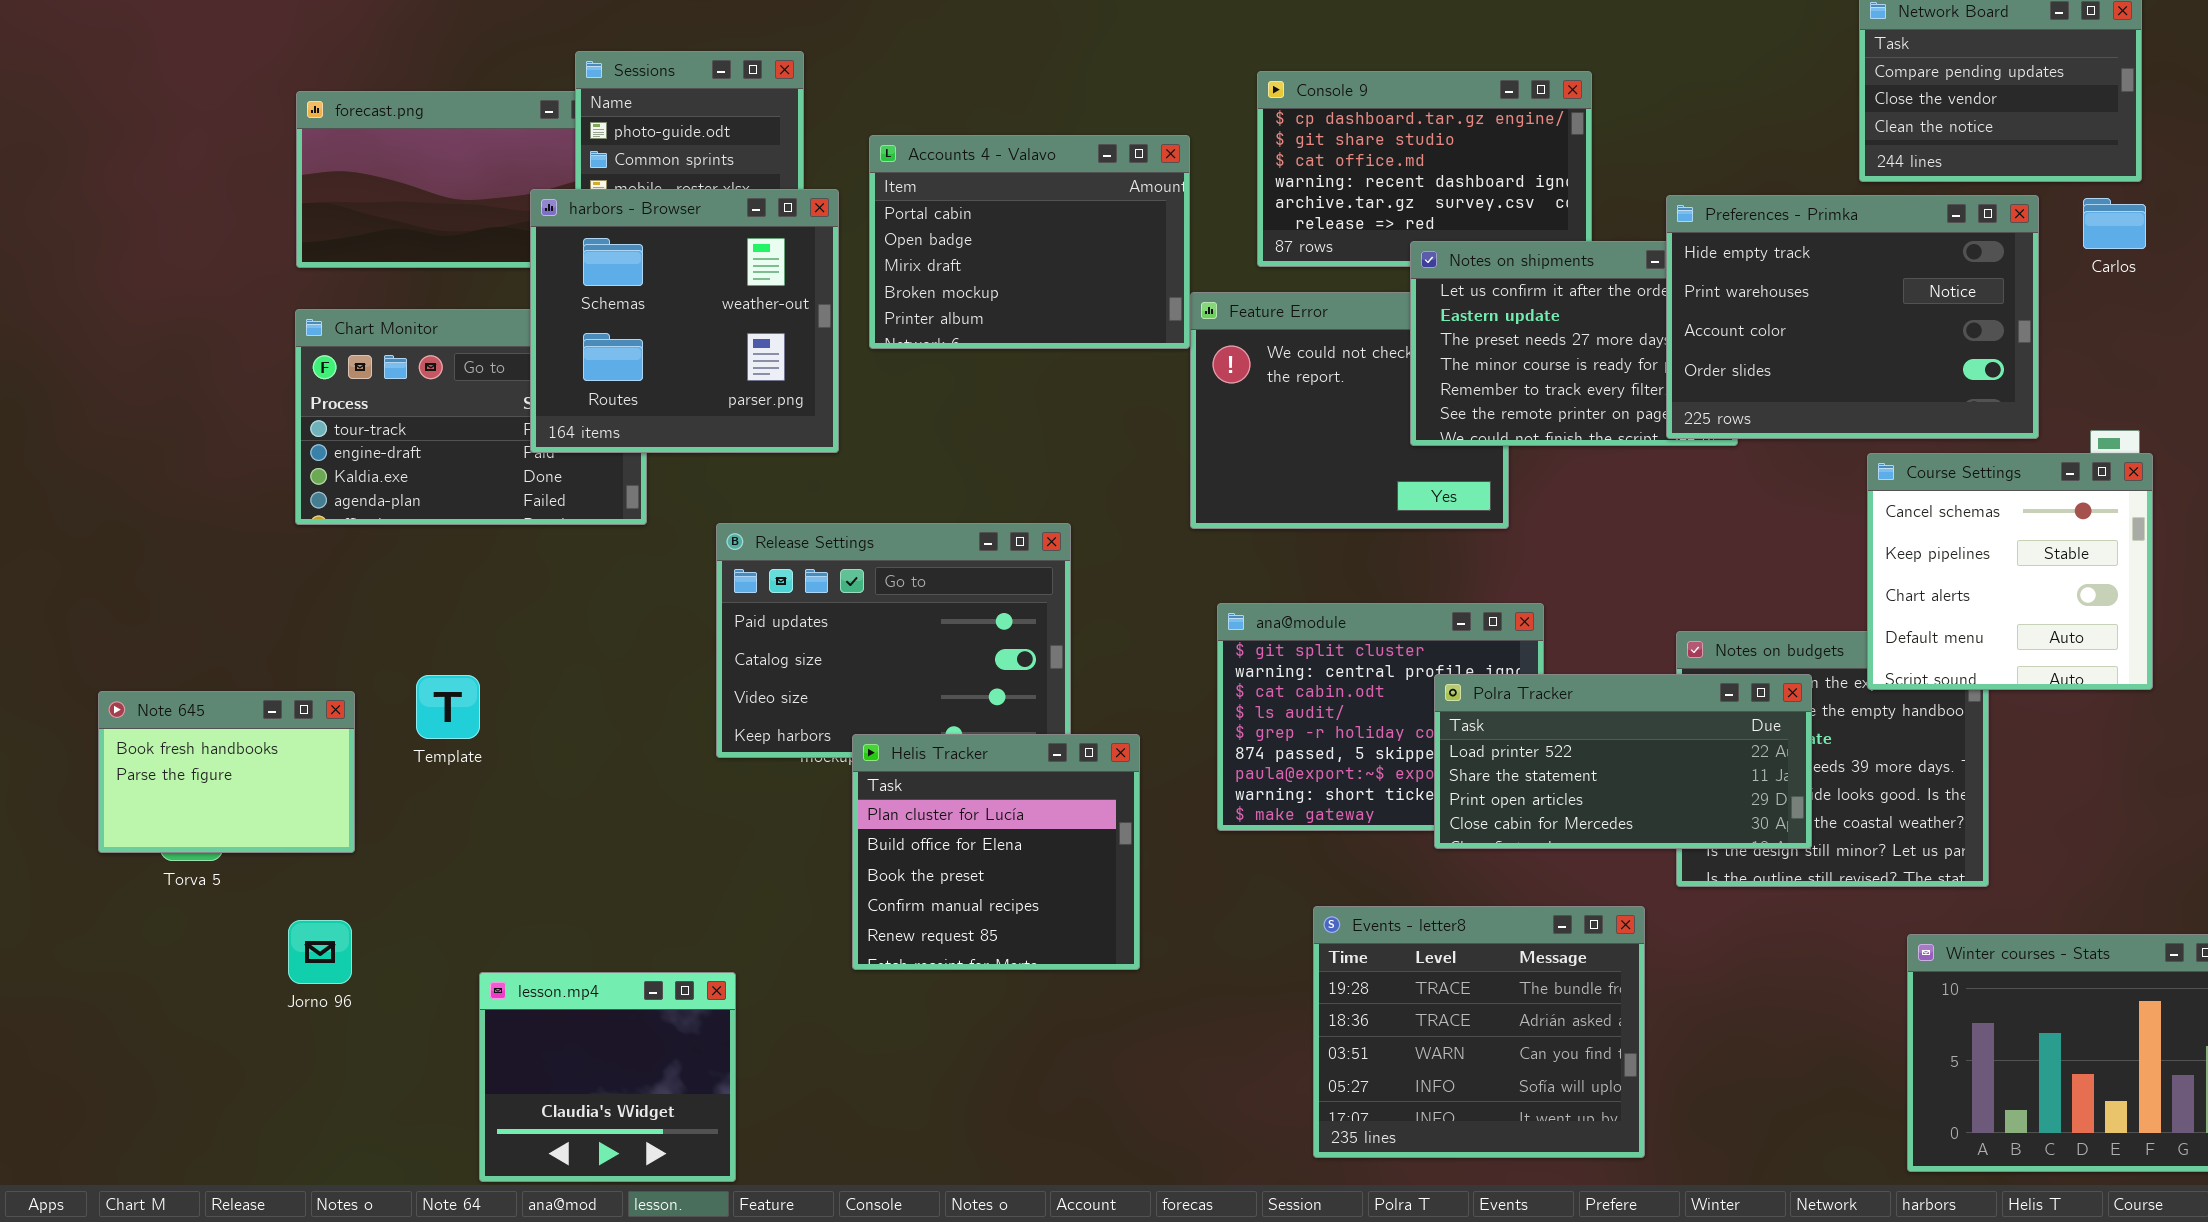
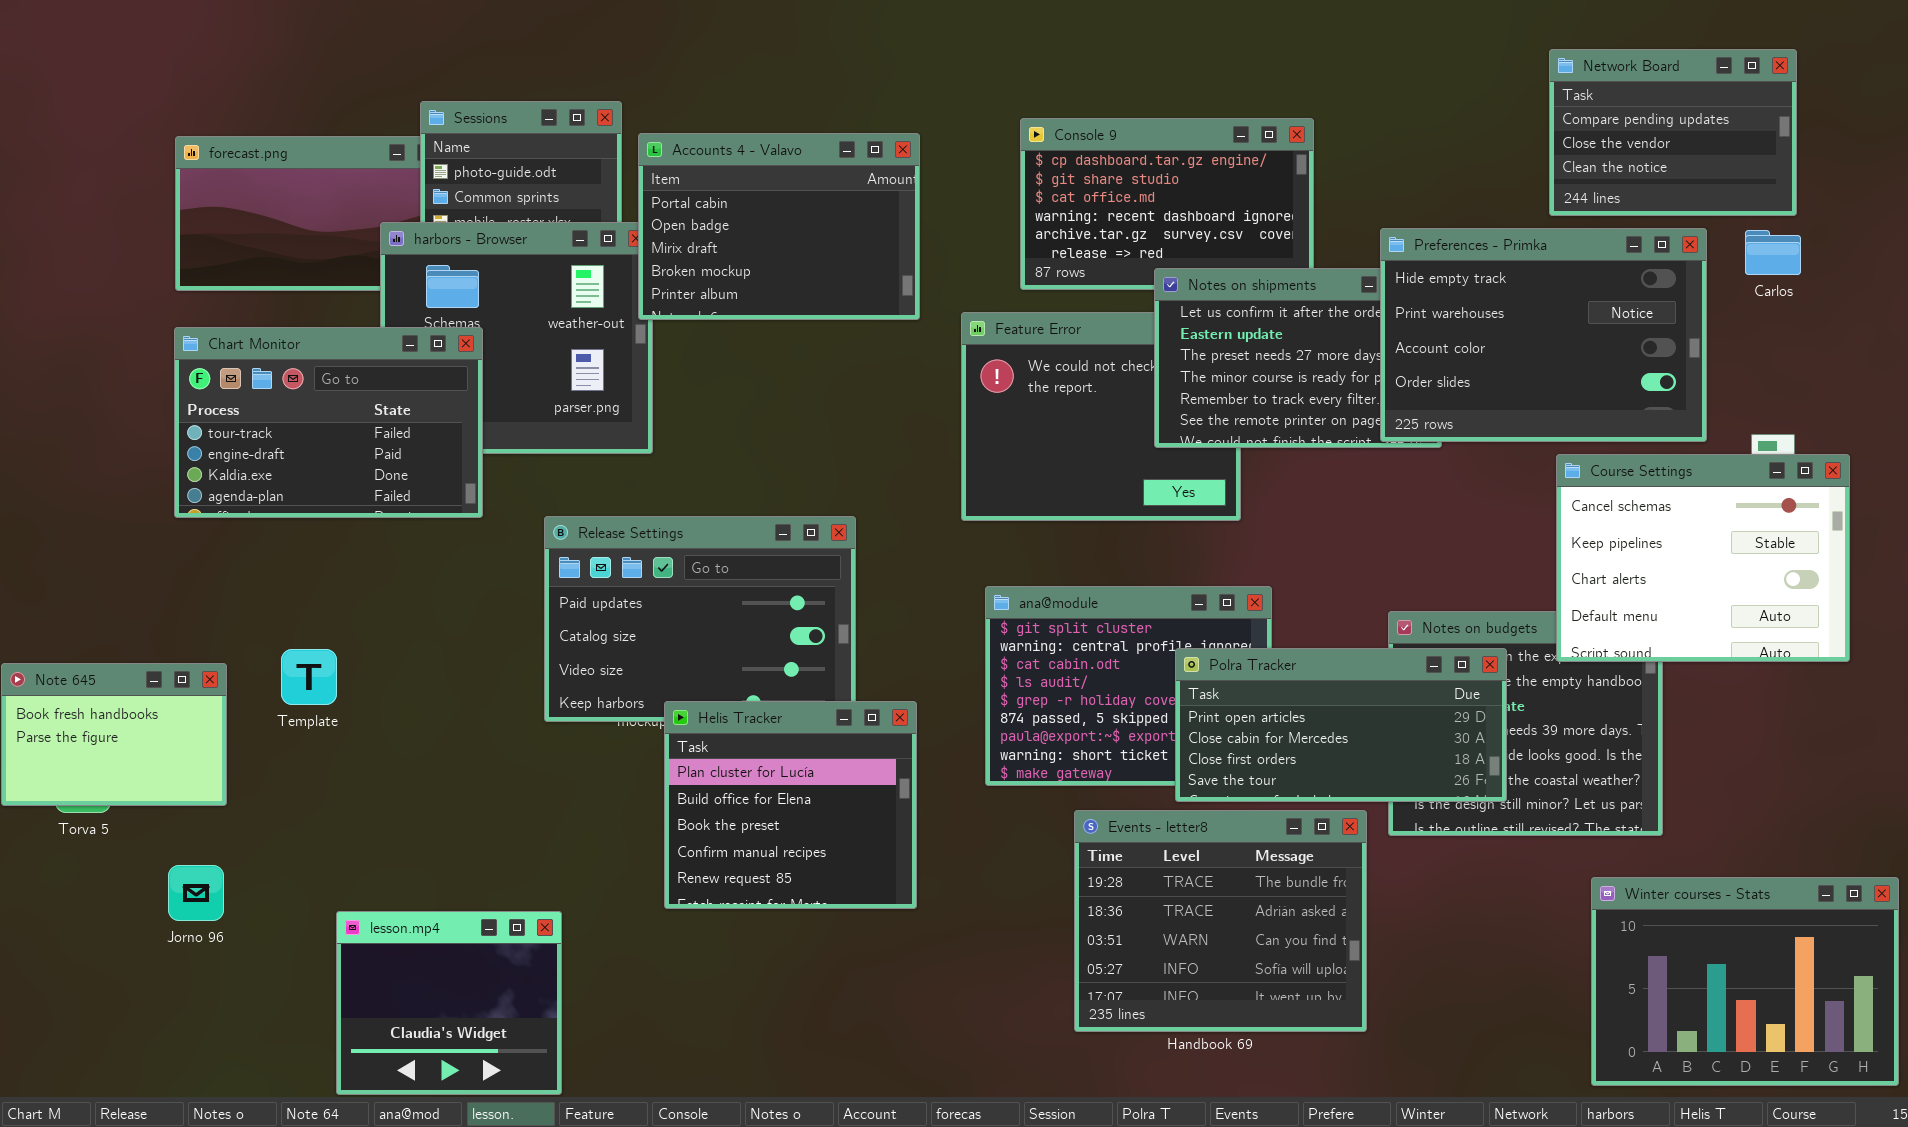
Accounts 4 - Valavo: [869,135,1190,349] -> [638,133,920,320], moved
Chart Monitor: [295,309,647,525] -> [174,327,483,518], raised
Course Settings: [1867,453,2153,690] -> [1556,454,1850,662], resized
Polra Tracker: [1434,674,1812,849] -> [1175,648,1507,802], scrolled down 2 rows
Events - letter8: [1313,906,1645,1158] -> [1074,810,1367,1032], moved

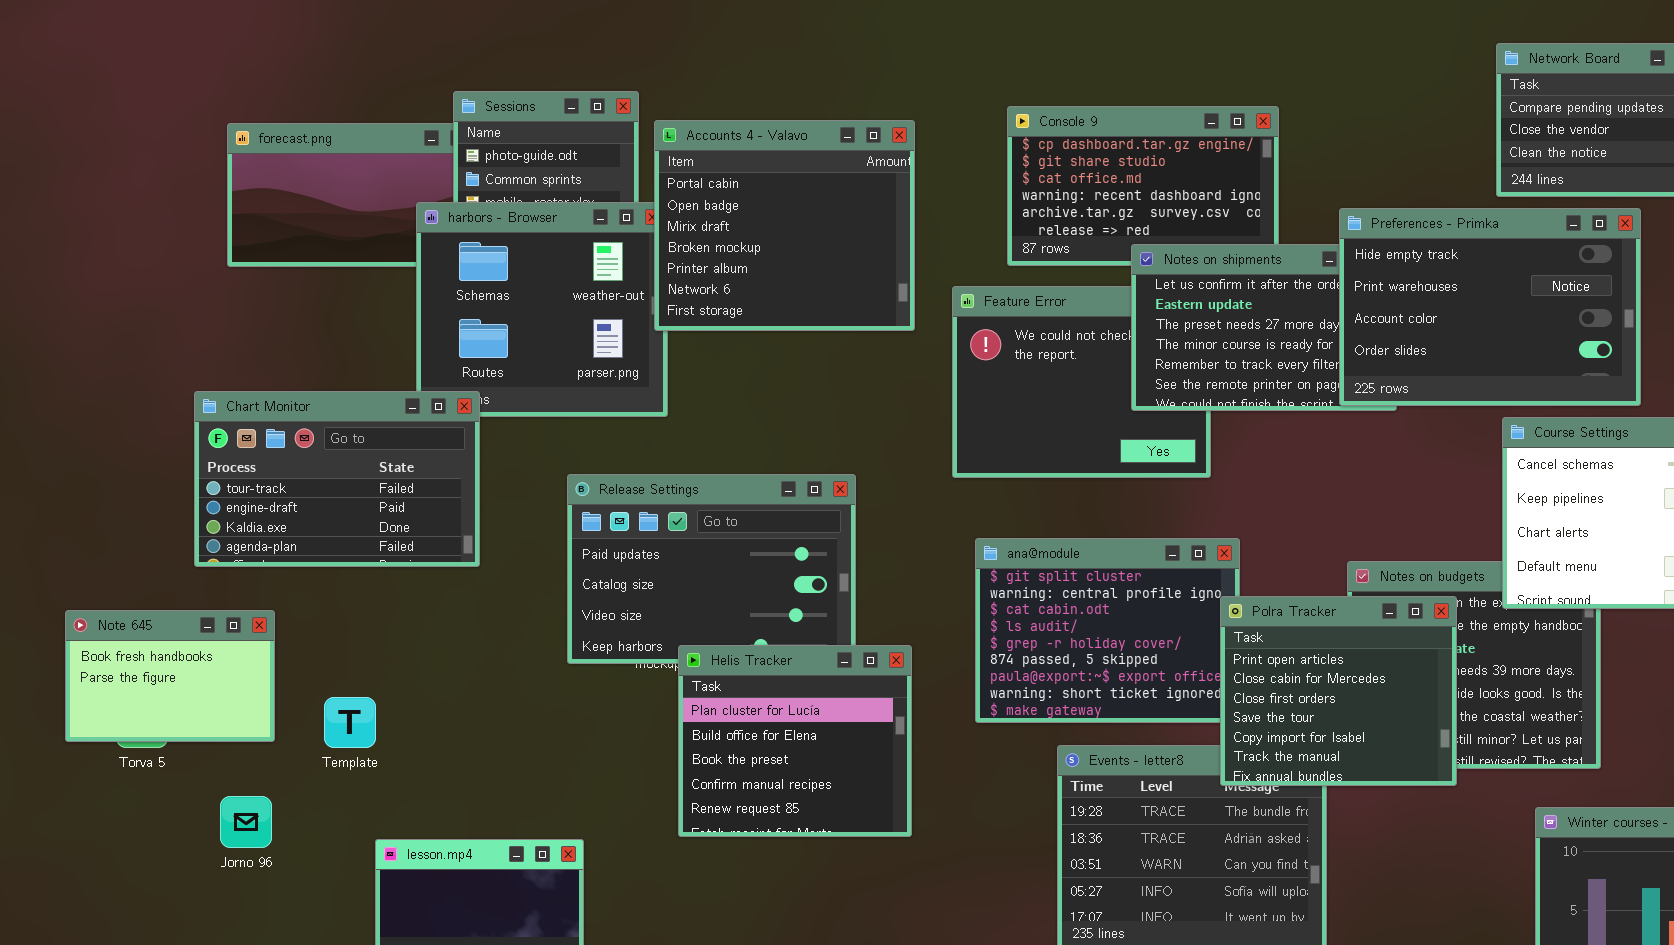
Accounts 4 - Valavo: [638,133,920,320] -> [654,120,915,331], resized
Chart Monitor: [174,327,483,518] -> [194,391,480,567], moved
Polra Tracker: [1175,648,1507,802] -> [1220,596,1457,786], resized
Template: [281,649,337,705] -> [324,697,376,748], moved

